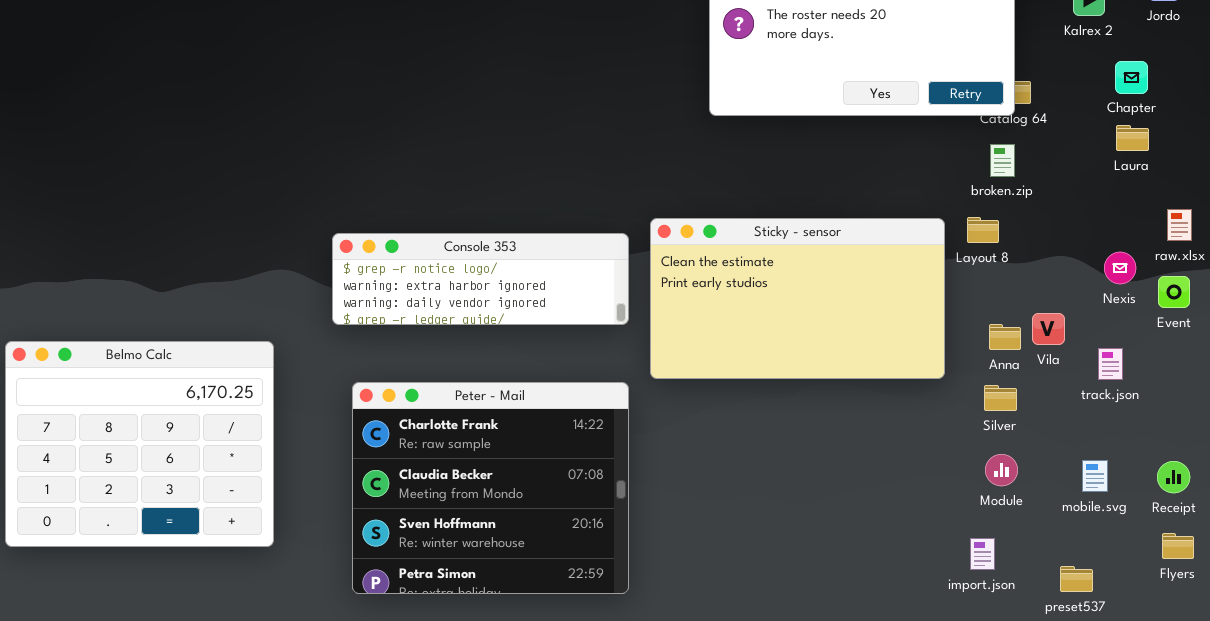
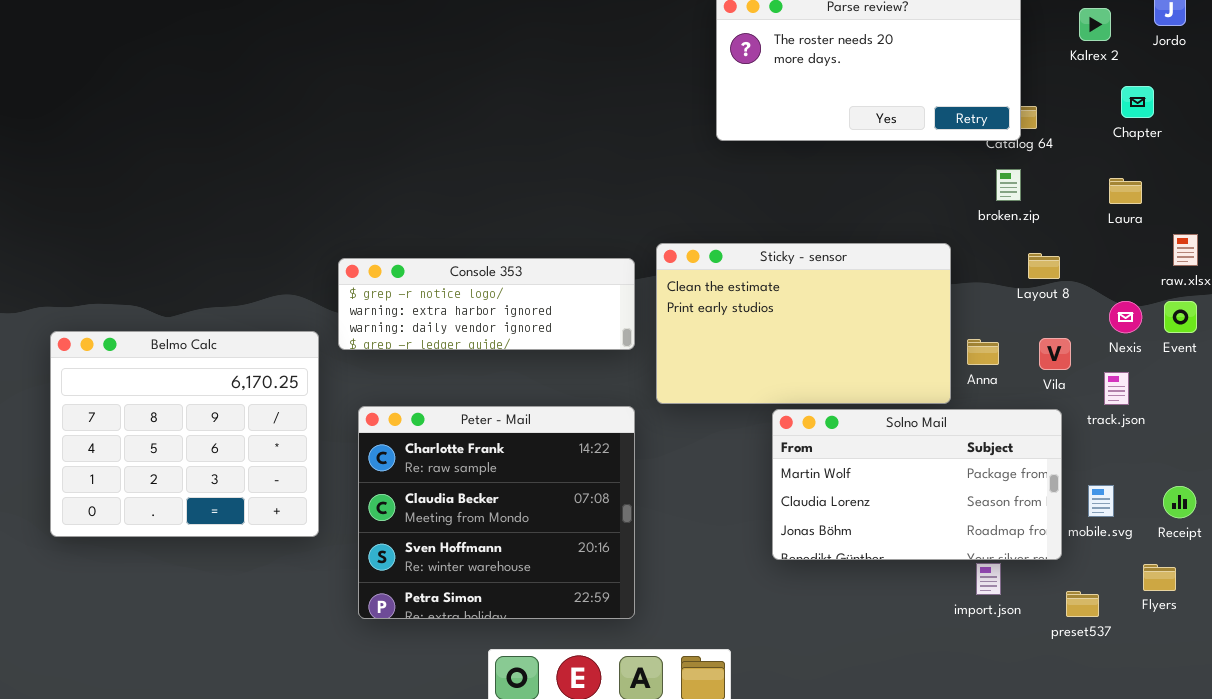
Laura: [1116,125,1149,151] -> [1109,178,1142,204], moved
Layout 8: [967,217,999,243] -> [1028,253,1060,279], moved
Nexis: [1104,252,1136,284] -> [1109,301,1142,333], moved
Anna: [989,324,1021,350] -> [967,339,999,365], moved
Belmo Calc: [5,341,274,547] -> [50,331,319,537], moved
Solno Mail: none -> [772,409,1062,560], opened
Flyers: [1162,533,1194,559] -> [1143,564,1176,591], moved

